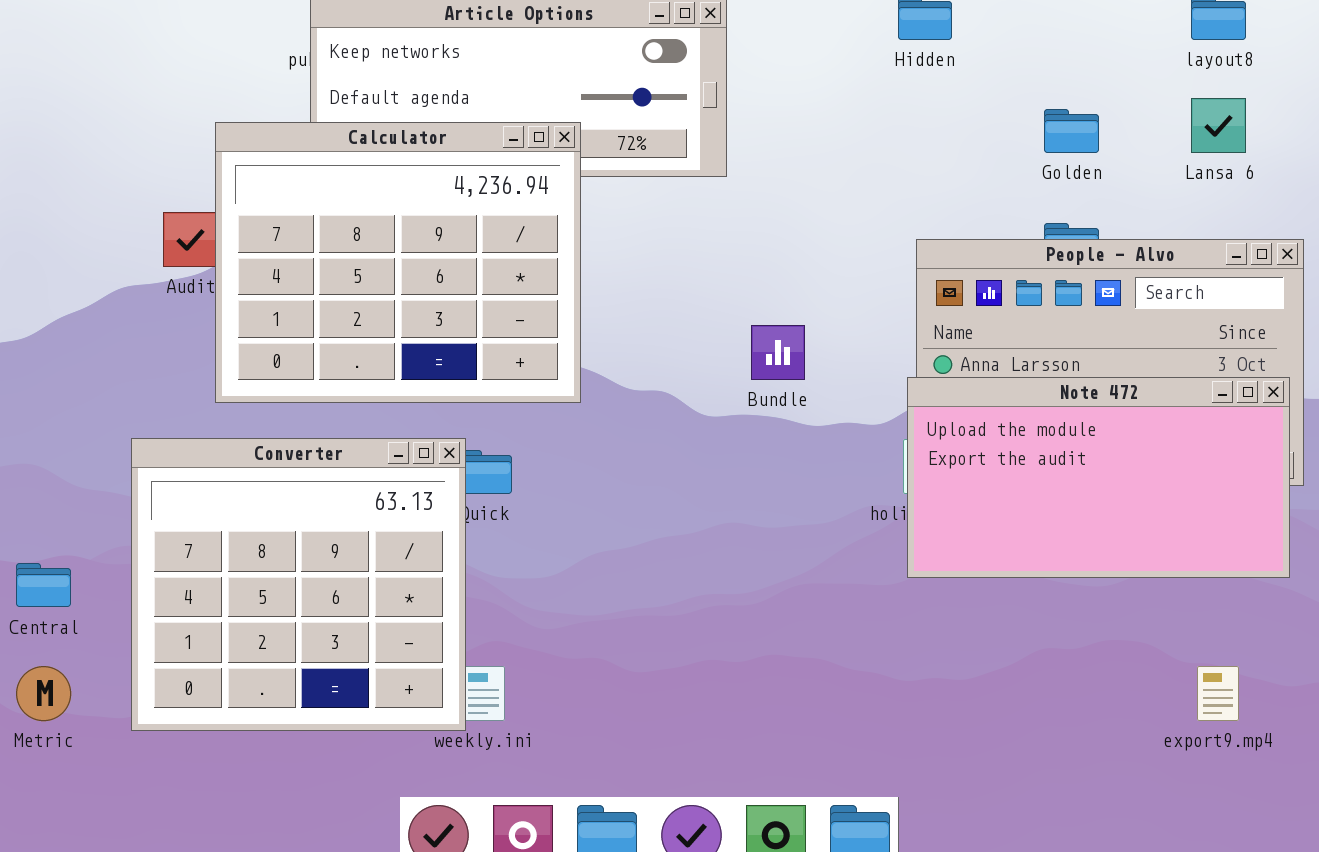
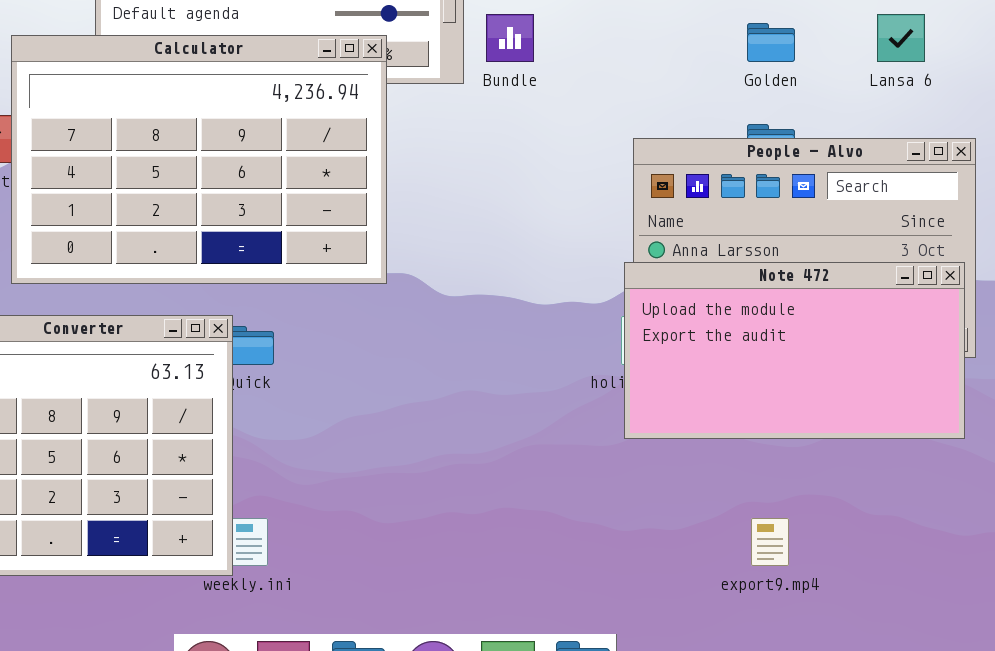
Calculator: [215,122,581,403] -> [11,35,387,284], resized
Bundle: [751,325,805,380] -> [486,14,534,62], moved
export9.mp4: [1197,666,1239,721] -> [751,518,789,566], moved

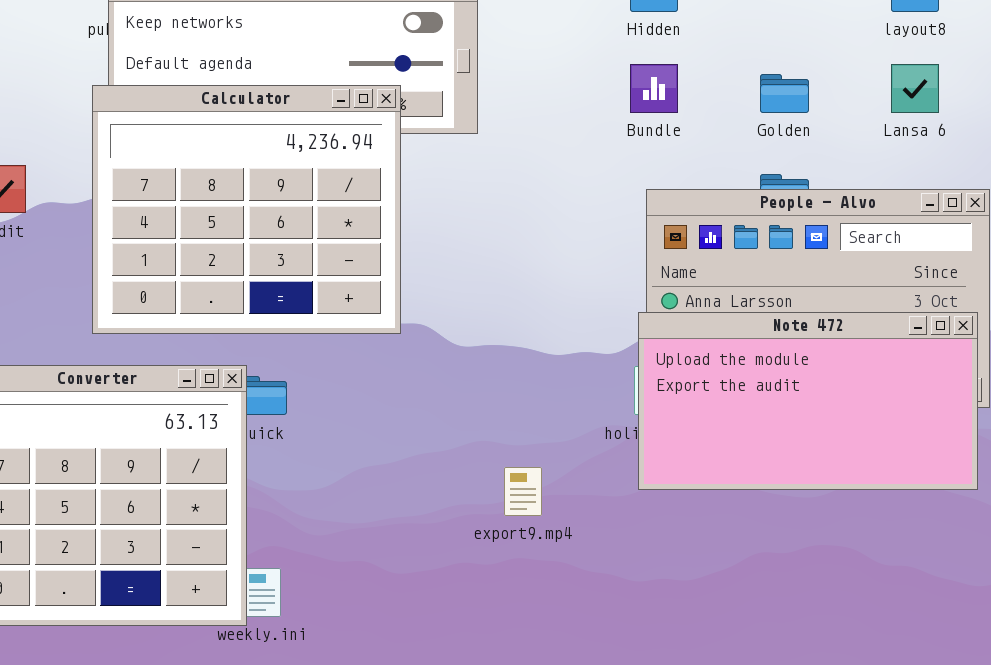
Bundle: [486,14,534,62] -> [630,64,678,113], moved
Calculator: [11,35,387,284] -> [92,85,401,334], resized
export9.mp4: [751,518,789,566] -> [504,467,542,516], moved

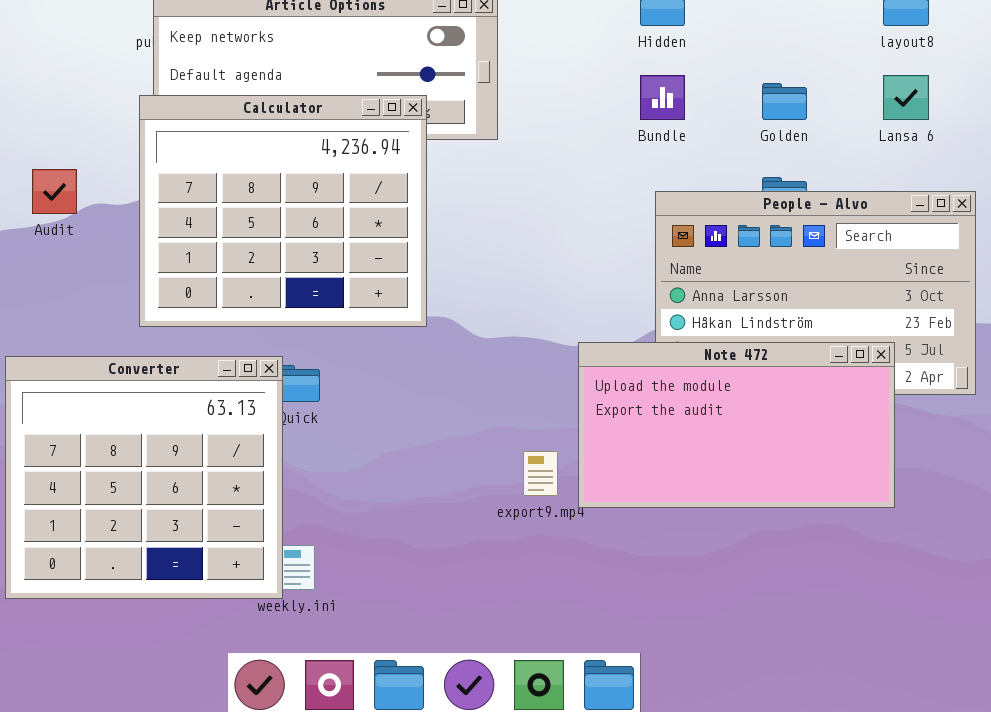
Note 472: [638,312,978,490] -> [578,342,895,508], moved

